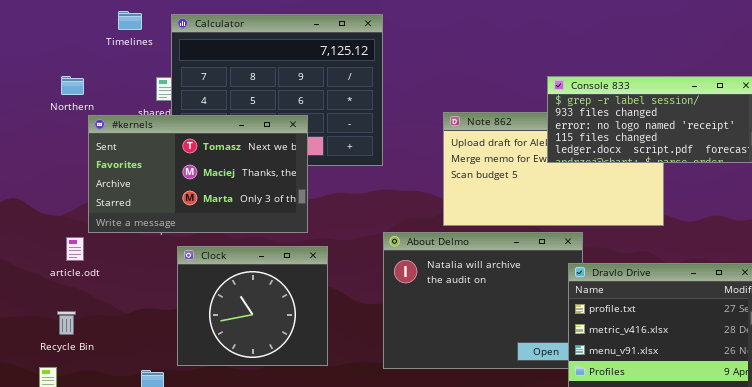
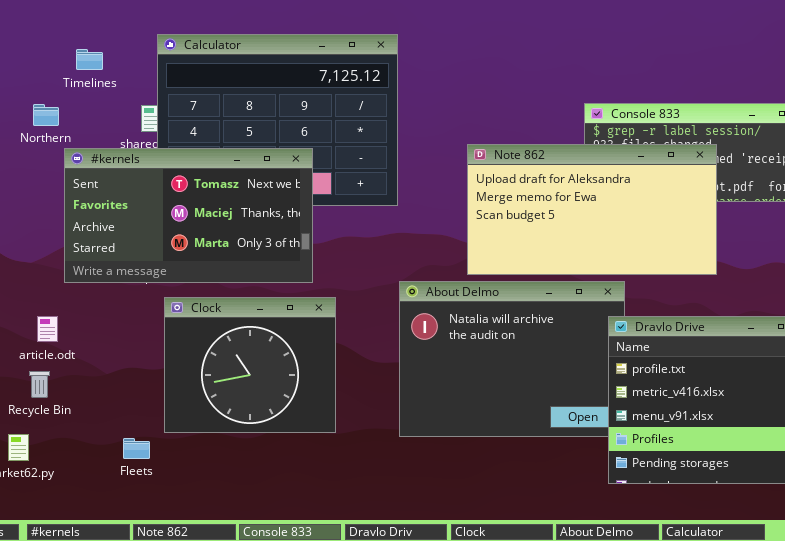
Timelines: [118,11,142,30] -> [76,49,103,70], moved
Note 862: [443,112,664,226] -> [467,144,717,275], raised
article.odt: [66,237,84,261] -> [37,316,58,342], moved

